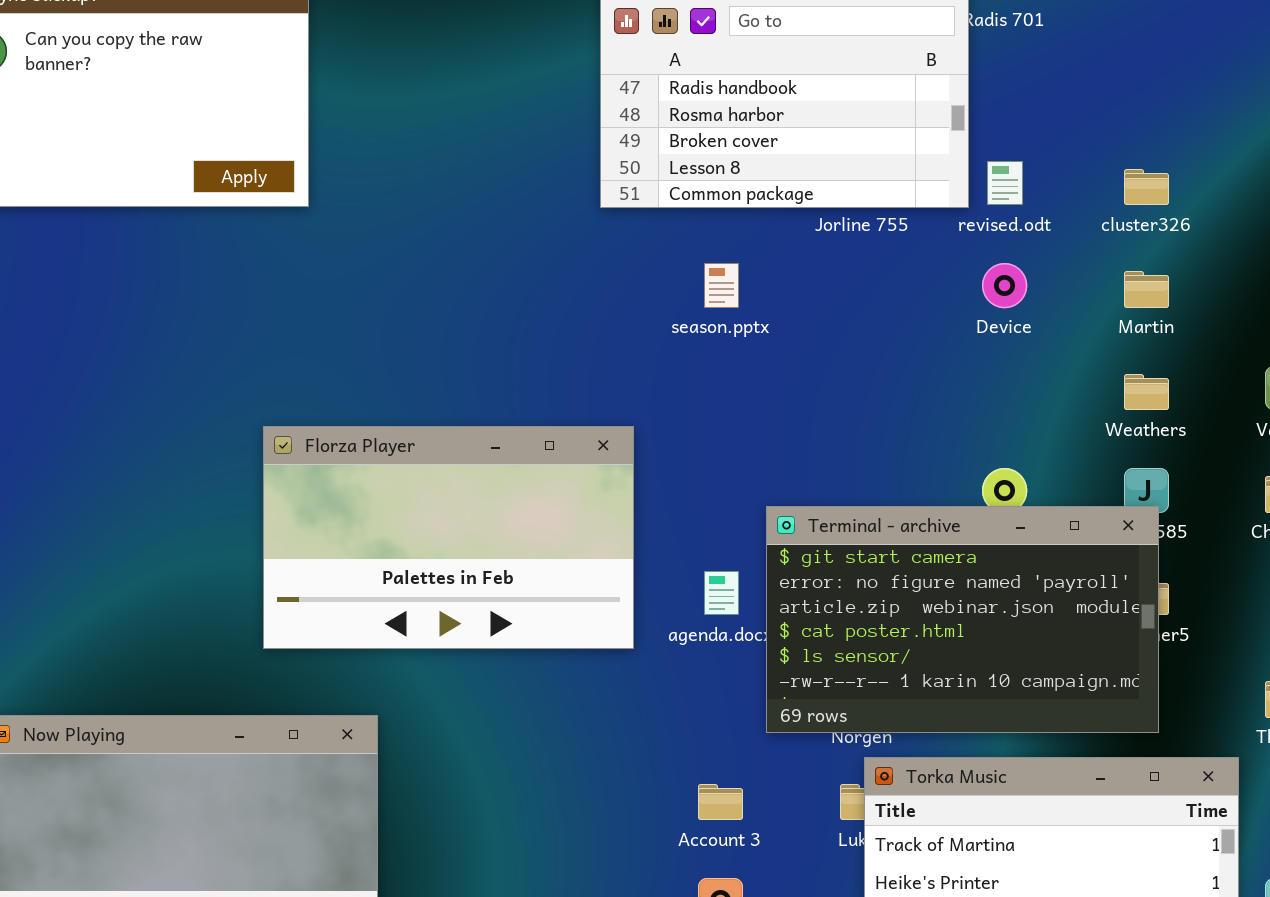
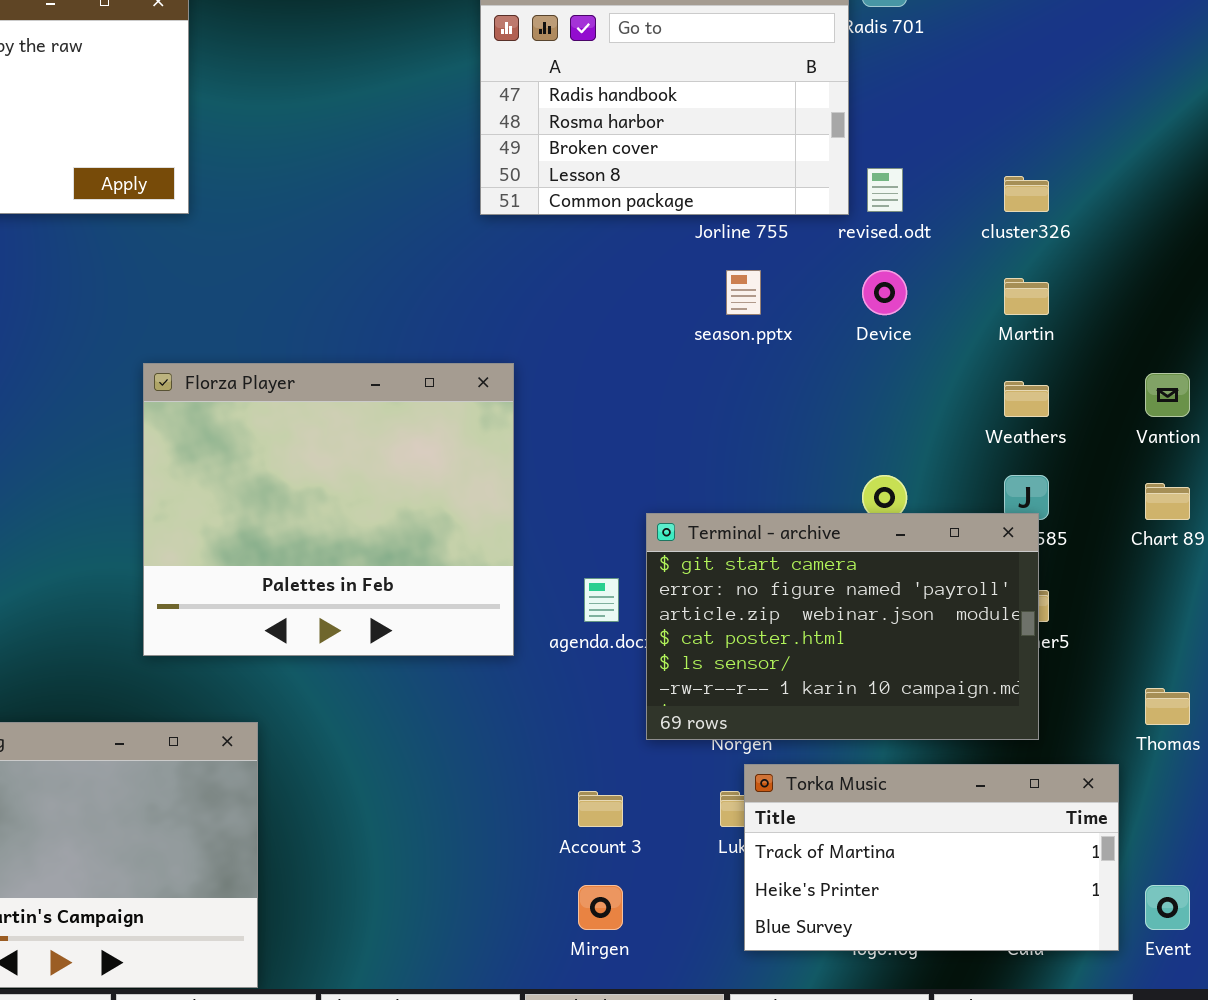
season.pptx: [704,263,739,308] -> [726,270,761,315], moved
Florza Player: [263,426,634,649] -> [143,363,514,656], resized

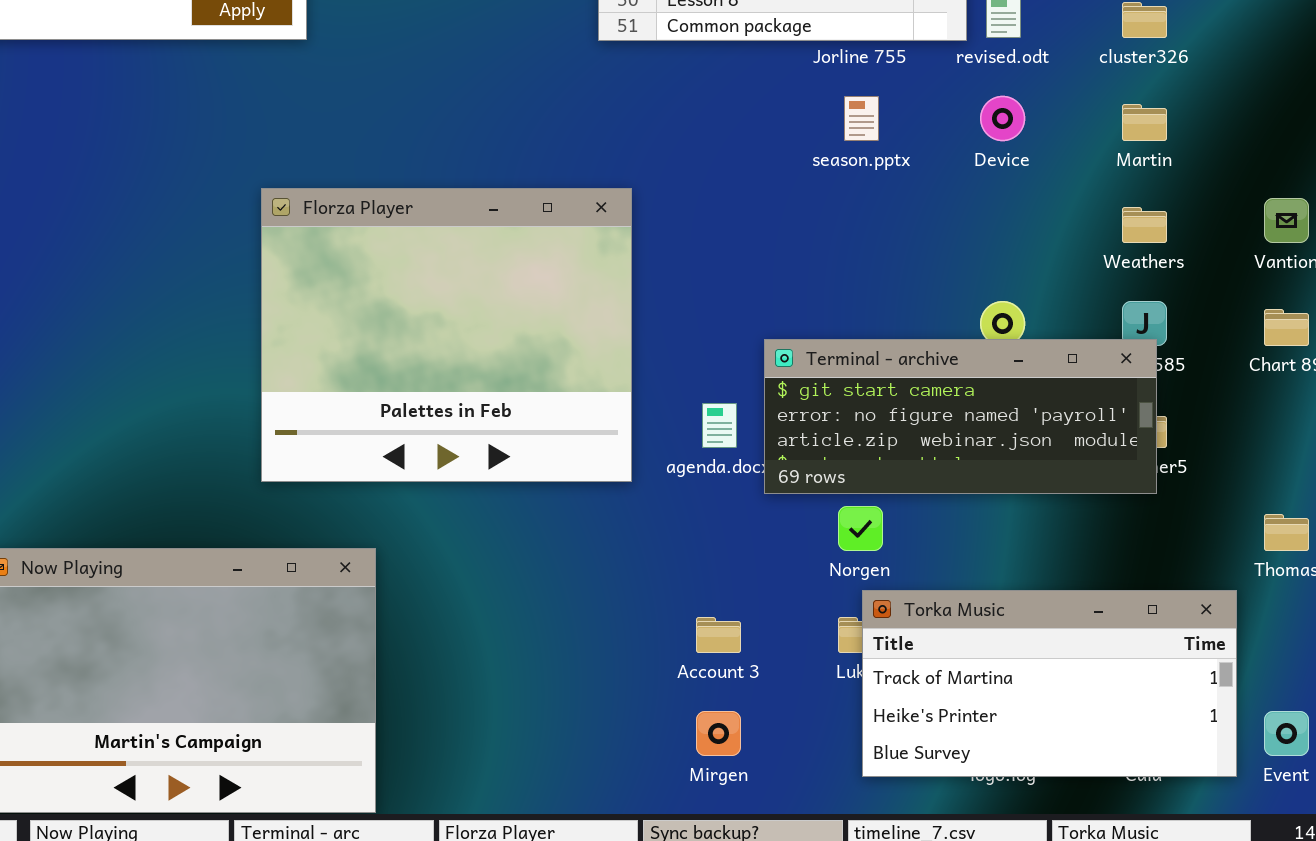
Terminal - archive: [646,513,1039,740] -> [764,339,1157,494], resized

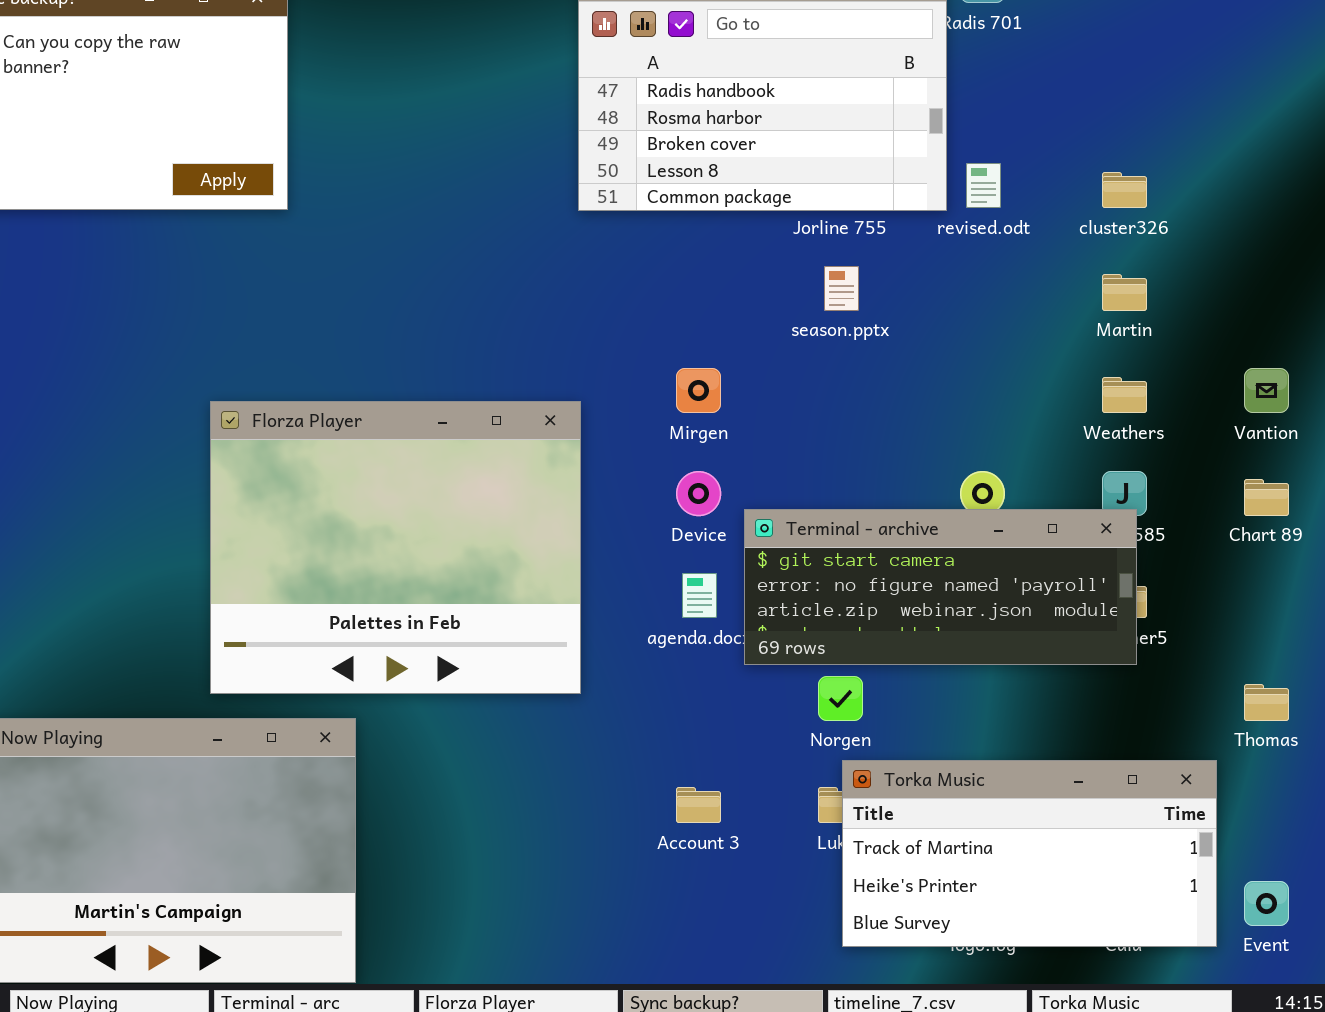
Device: [980,96,1025,141] -> [676,471,721,516], moved
Florza Player: [261,188,632,482] -> [210,401,581,694], moved
Mirgen: [696,711,741,756] -> [676,368,721,413], moved

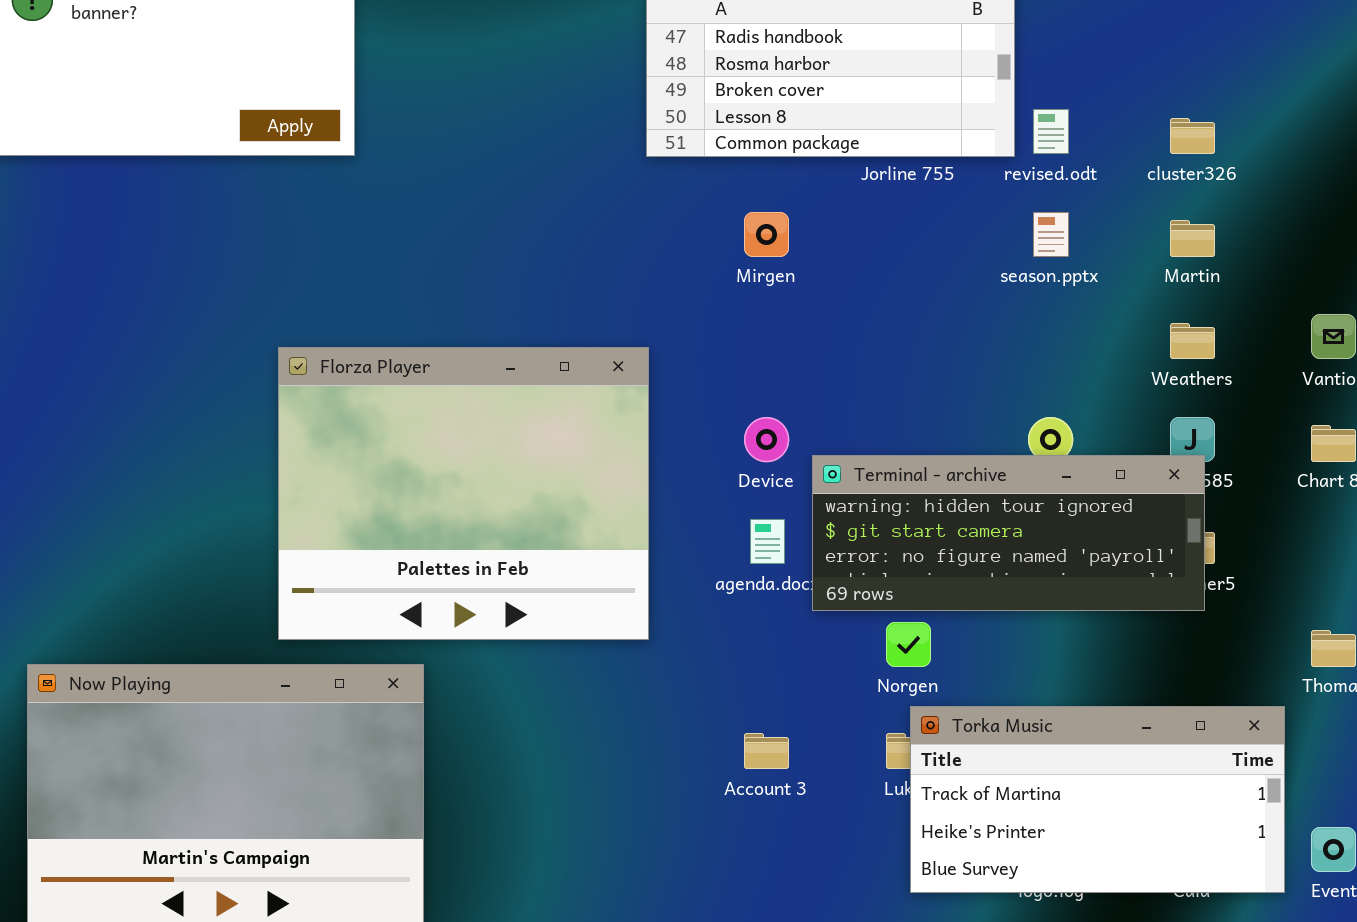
season.pptx: [824,266,859,311] -> [1033,212,1069,257], moved
Mirgen: [676,368,721,413] -> [744,212,789,257], moved
Terminal - archive: [744,509,1137,665] -> [812,455,1205,611], scrolled up 1 row

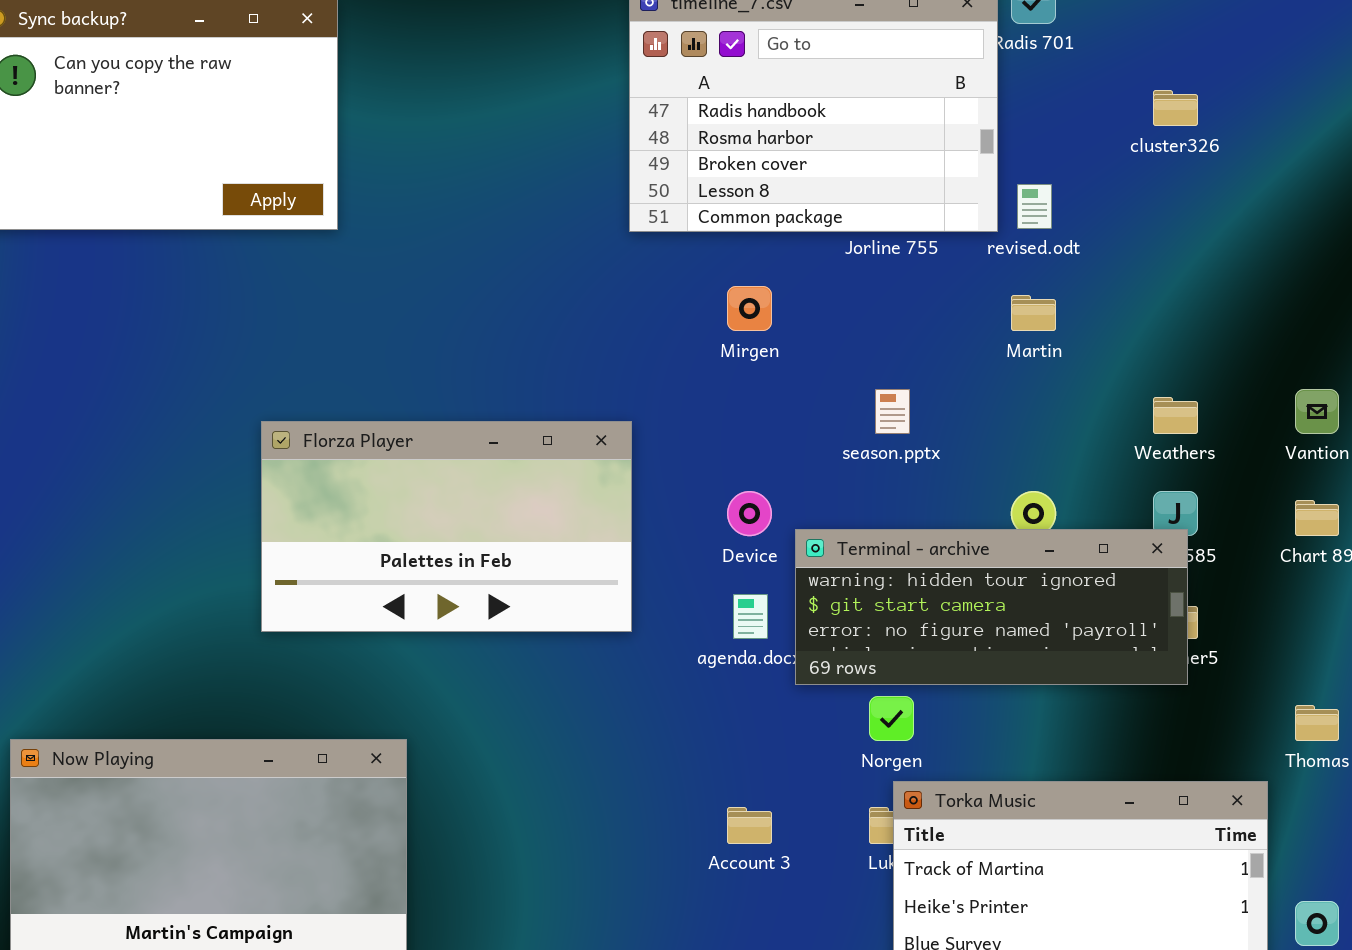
cluster326: [1170,118,1215,154] -> [1153,90,1198,126], moved
season.pptx: [1033,212,1069,257] -> [875,389,910,434], moved
Martin: [1170,220,1215,257] -> [1011,295,1056,331], moved
Florza Player: [278,347,649,640] -> [261,421,632,632], resized

